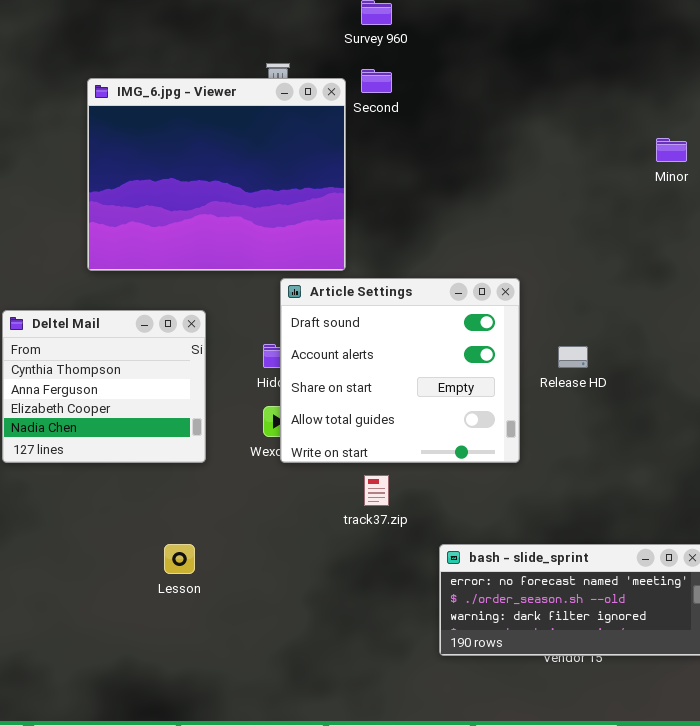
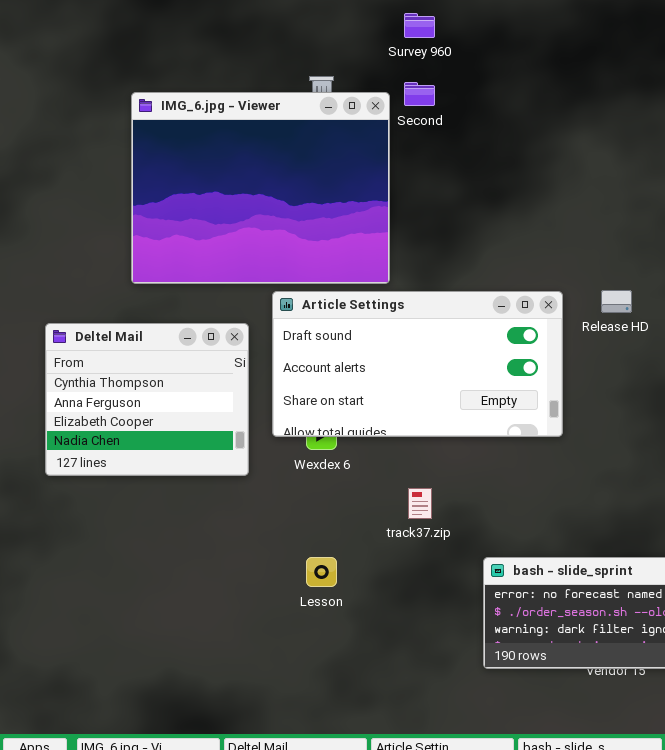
Article Settings: [280,278,520,463] -> [272,291,563,437], resized
Release HD: [558,346,588,368] -> [601,290,632,313], moved
Lesson: [164,544,195,574] -> [306,557,337,587], moved

